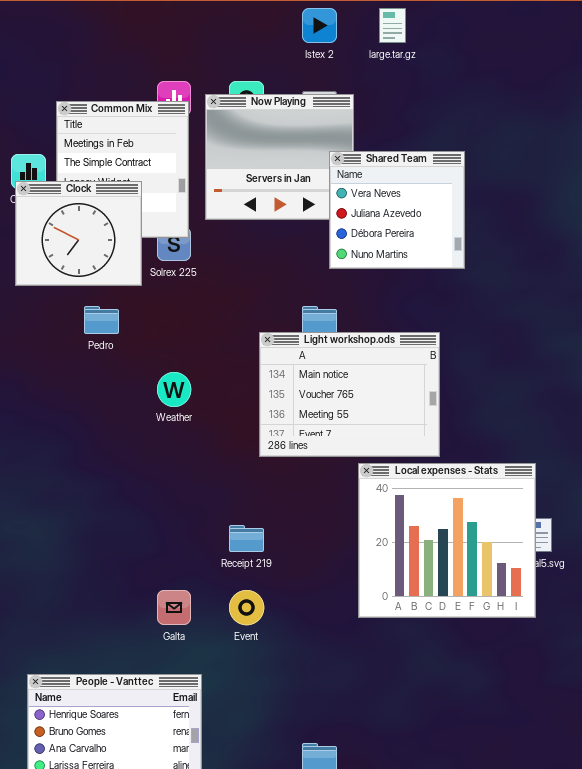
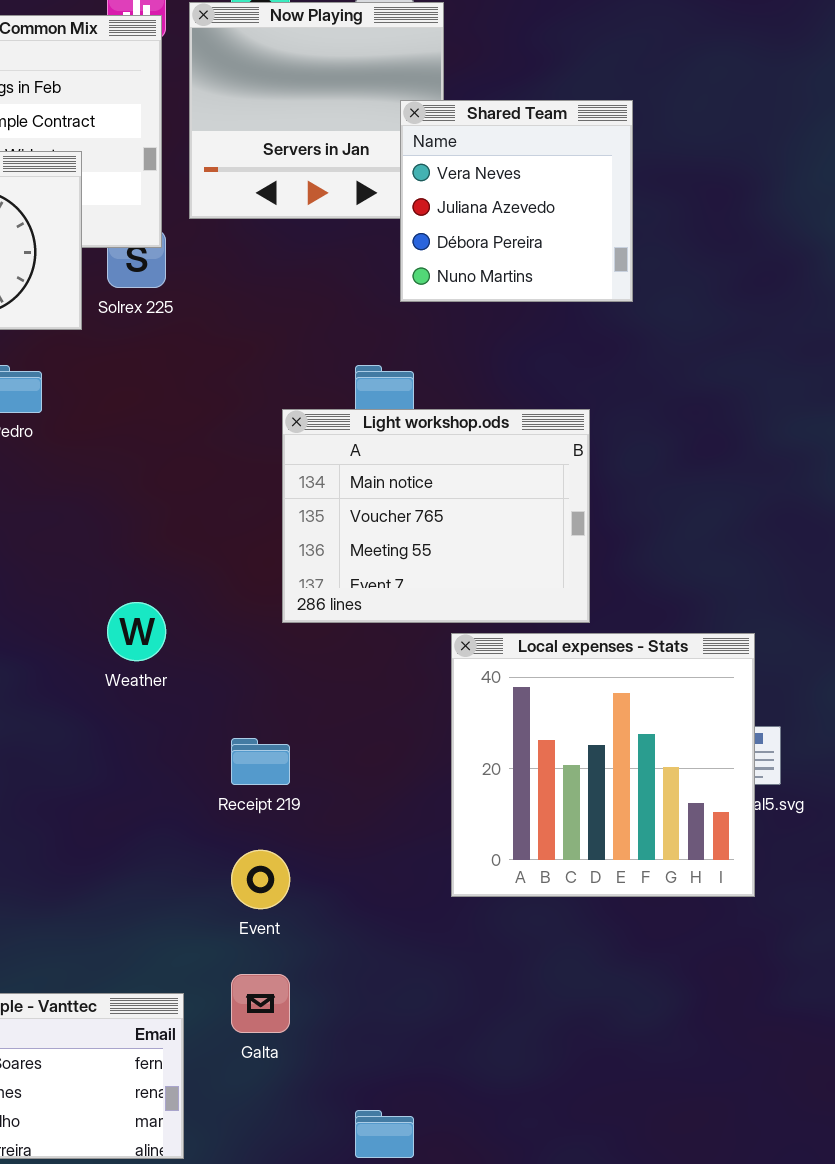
Weather: [157,372,191,407] -> [107,602,166,661], moved
Galta: [157,590,191,625] -> [231,974,290,1033], moved

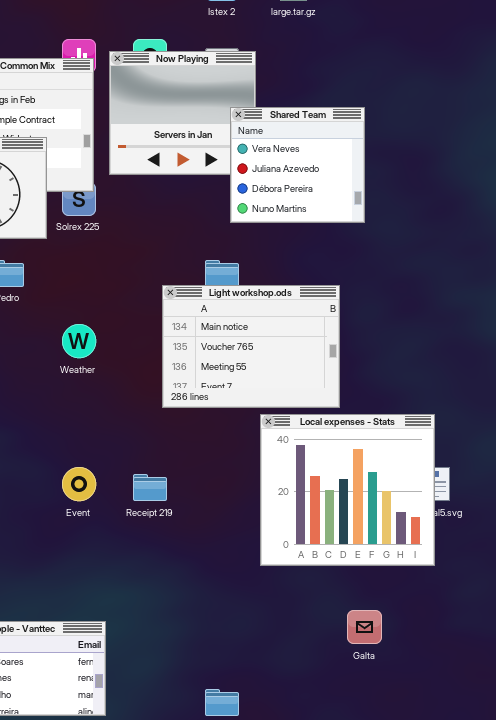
Weather: [107,602,166,661] -> [62,324,96,358], moved
Event: [231,850,290,909] -> [62,467,96,501], moved
Galta: [231,974,290,1033] -> [347,610,382,644], moved

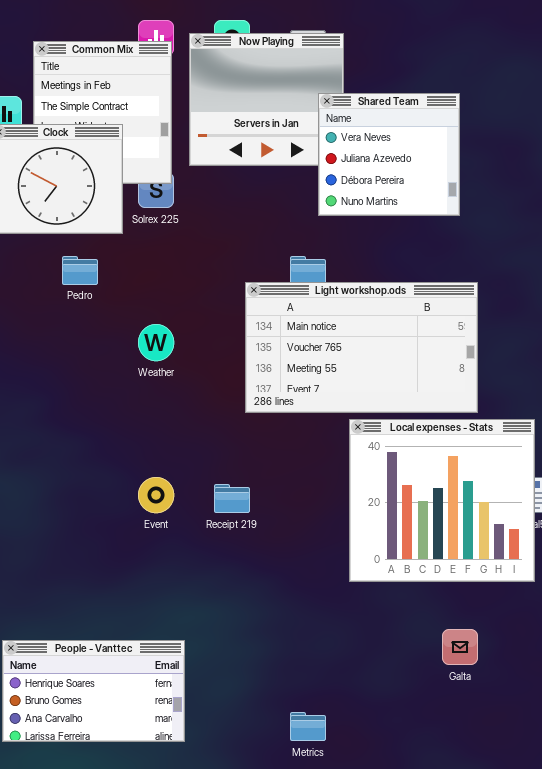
Light workshop.ods: [162,285,340,408] -> [245,282,478,413], resized

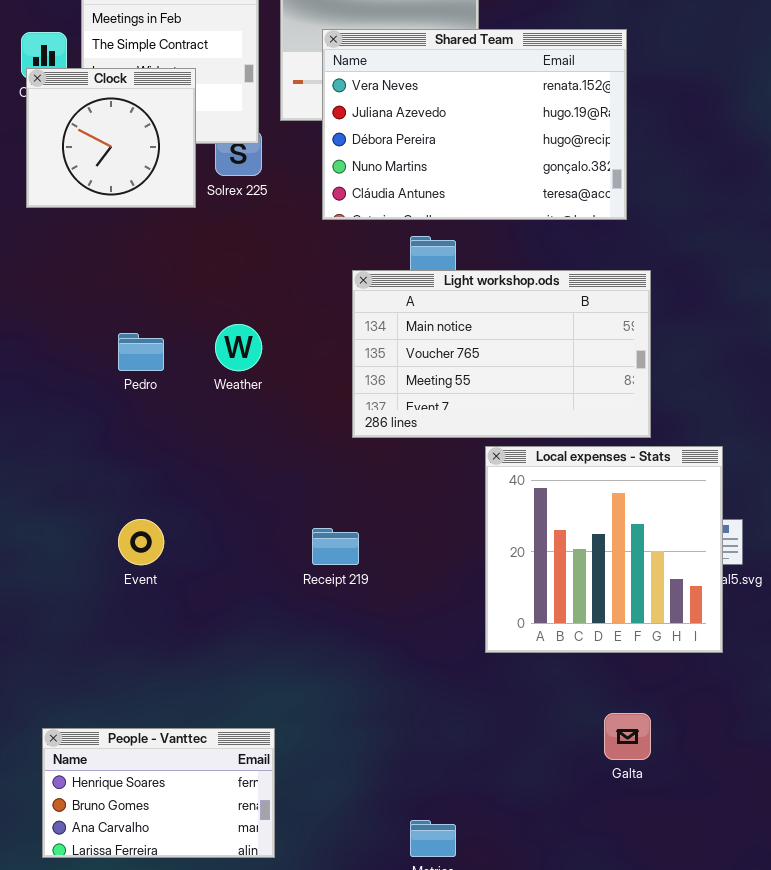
Shared Team: [318,93,460,216] -> [322,29,627,220], resized
Pedro: [62,256,98,285] -> [118,333,164,371], moved
Event: [138,477,174,513] -> [118,519,164,565], moved

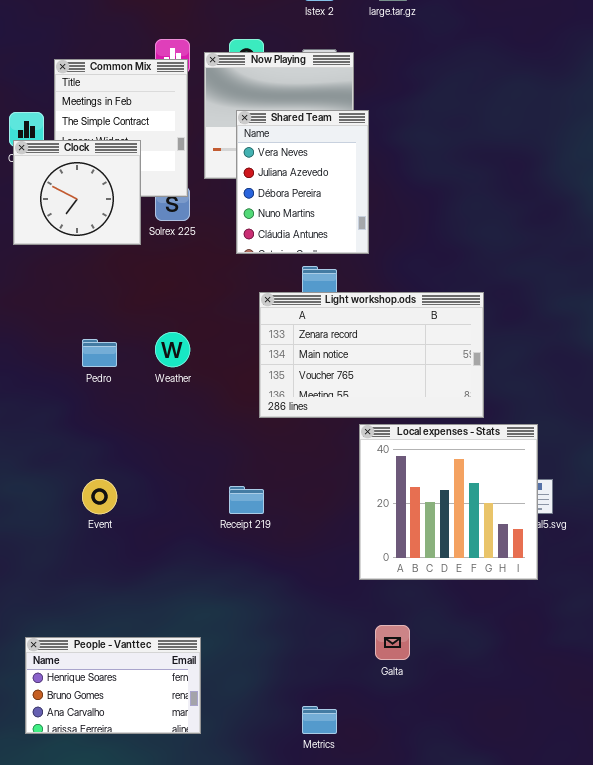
Shared Team: [322,29,627,220] -> [236,110,369,254], resized
Light workshop.ods: [352,270,651,438] -> [259,292,484,418], scrolled up 1 row
Galta: [604,713,651,760] -> [375,625,410,660], moved

